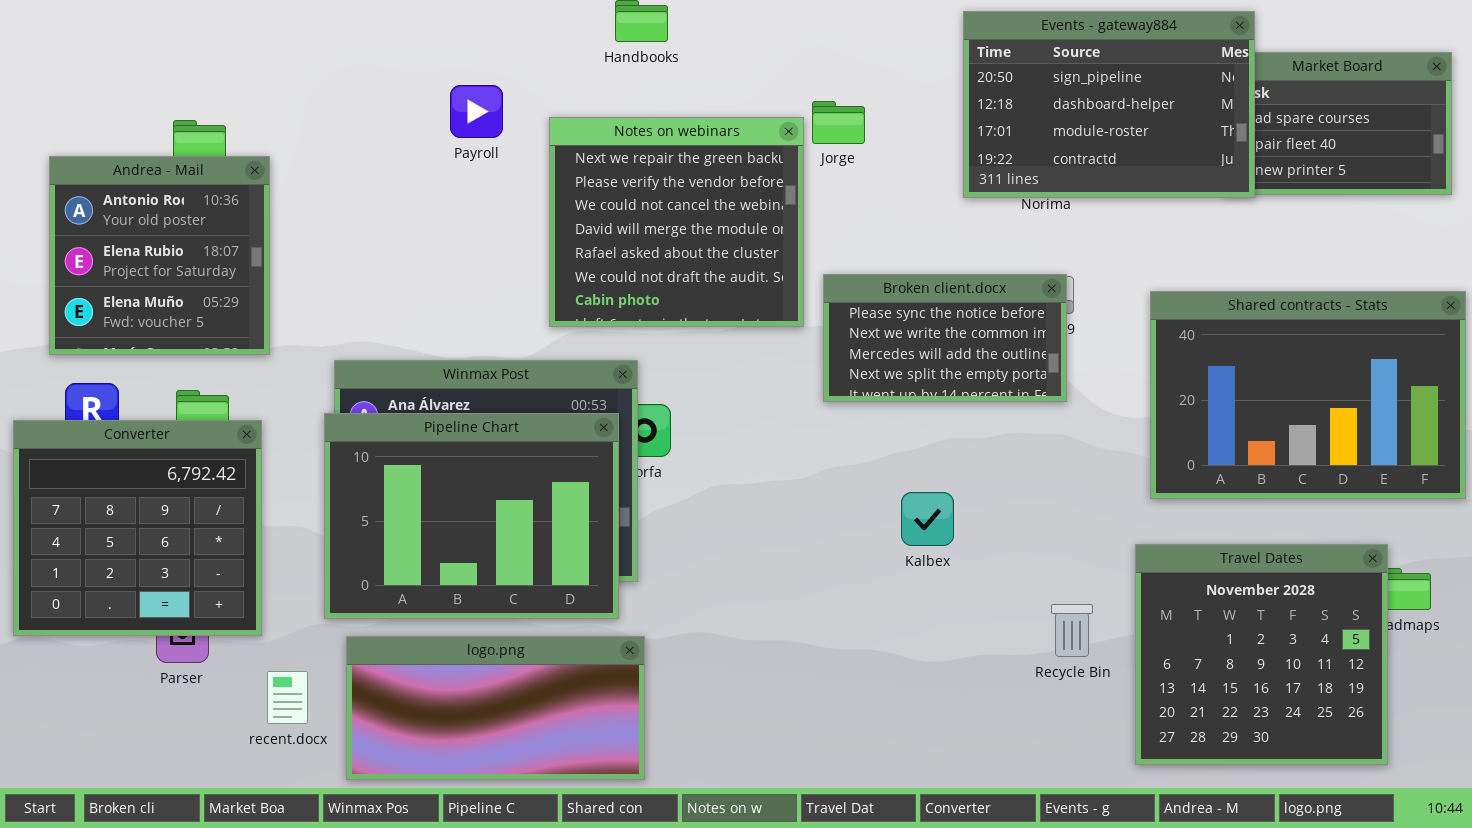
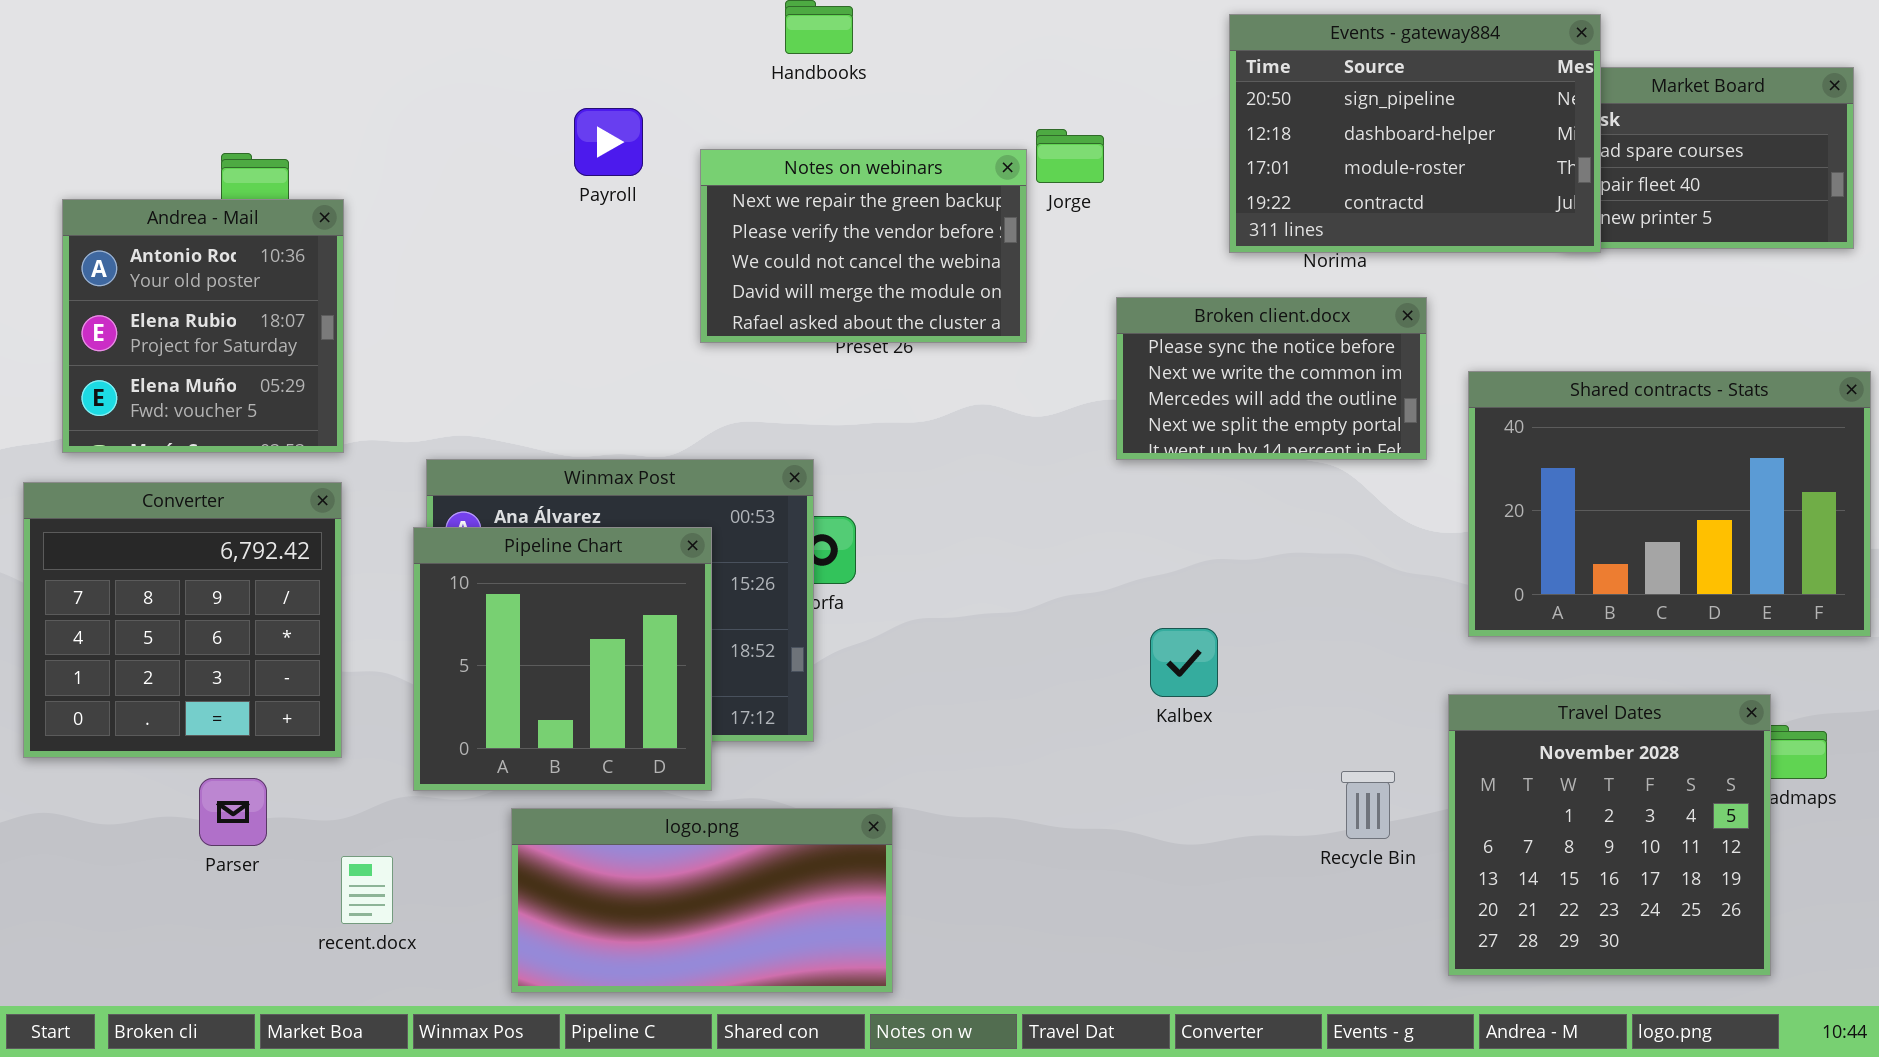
Notes on webinars: [549,117,804,327] -> [700,149,1027,343], resized
Broken client.docx: [823,274,1067,402] -> [1116,297,1427,460], moved
Pipeline Chart: [324,413,619,619] -> [413,527,712,791], resized
Converter: [13,420,262,636] -> [23,482,342,758], moved
logo.png: [346,636,645,780] -> [511,808,893,993], moved

